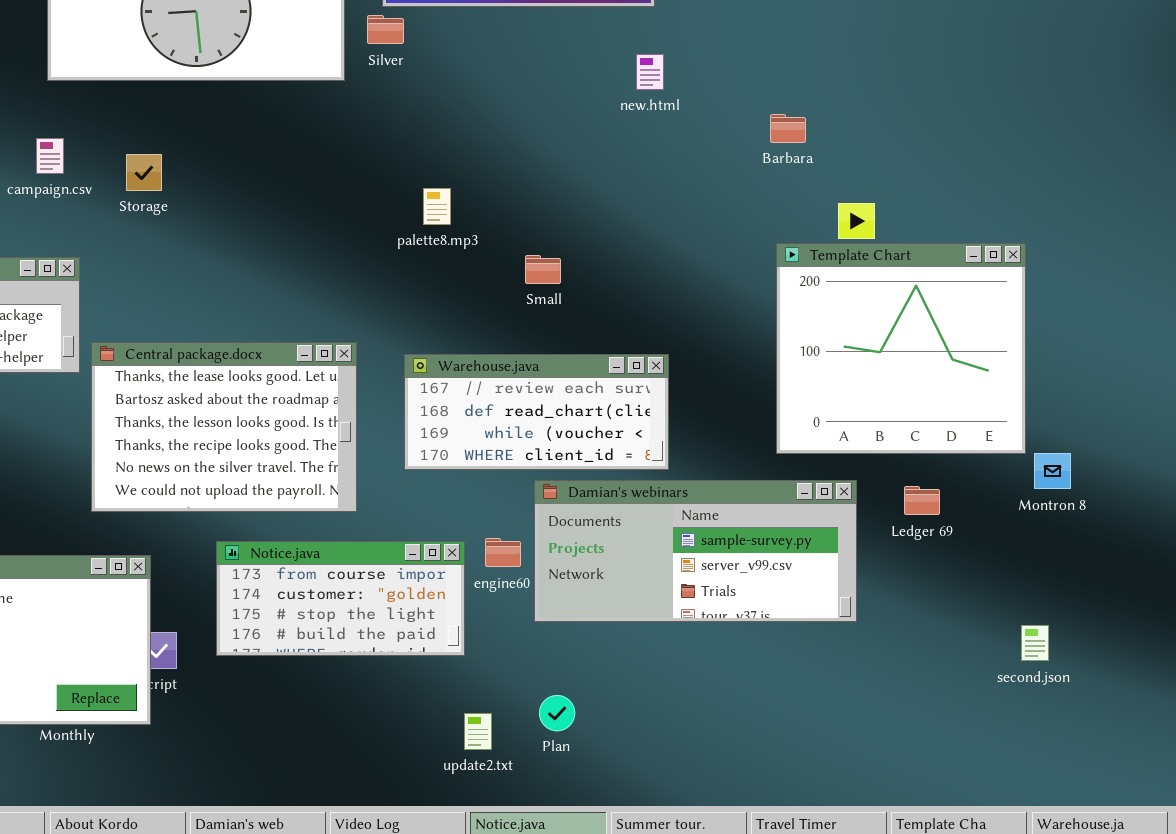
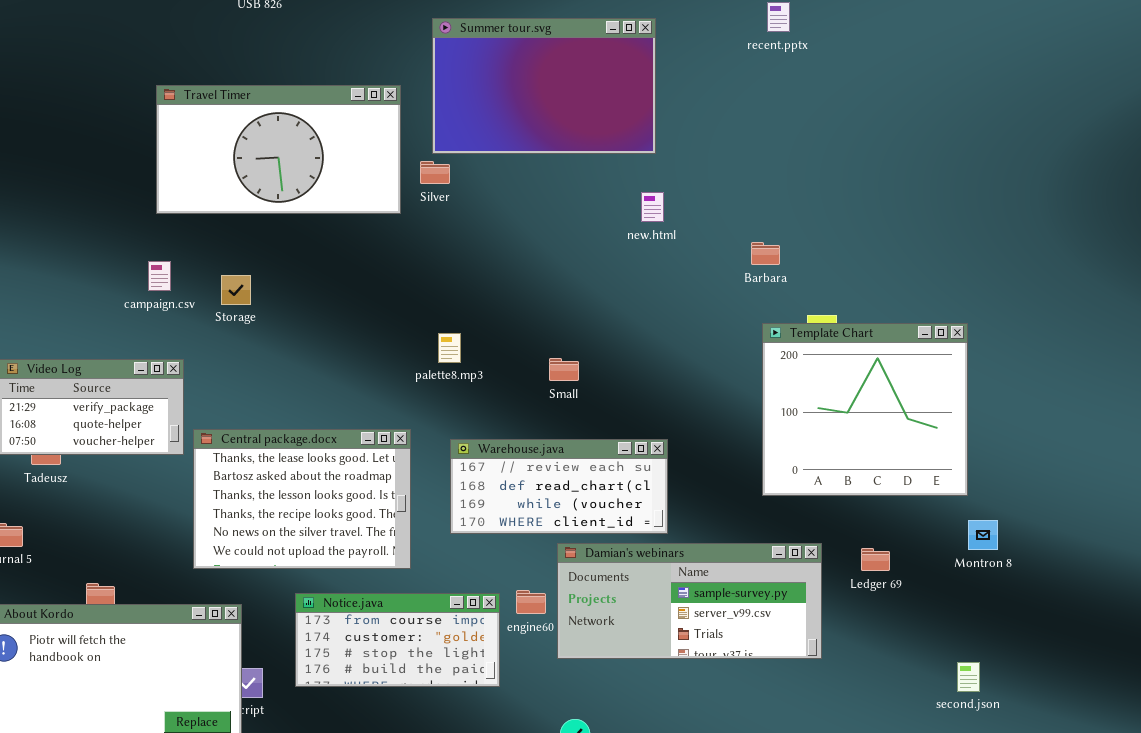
palette8.mp3: [423,188,451,225] -> [438,333,461,363], moved
Template Chart: [776,243,1026,454] -> [762,323,968,496], moved

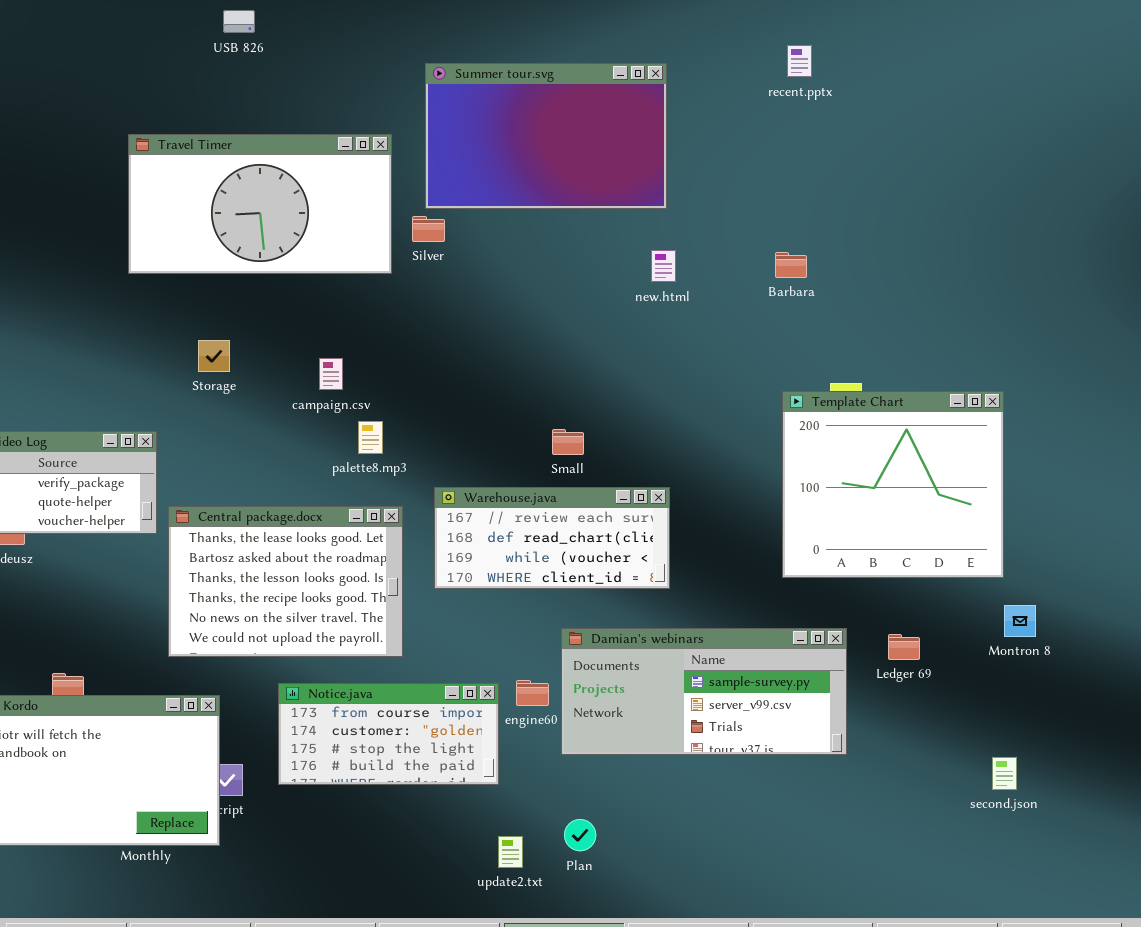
Barbara: [751,242,780,265] -> [775,252,807,278], moved
campaign.csv: [148,261,171,291] -> [319,358,343,390], moved
palette8.mp3: [438,333,461,363] -> [358,421,383,454], moved
Warehouse.java: [450,439,668,534] -> [434,487,670,589], moved

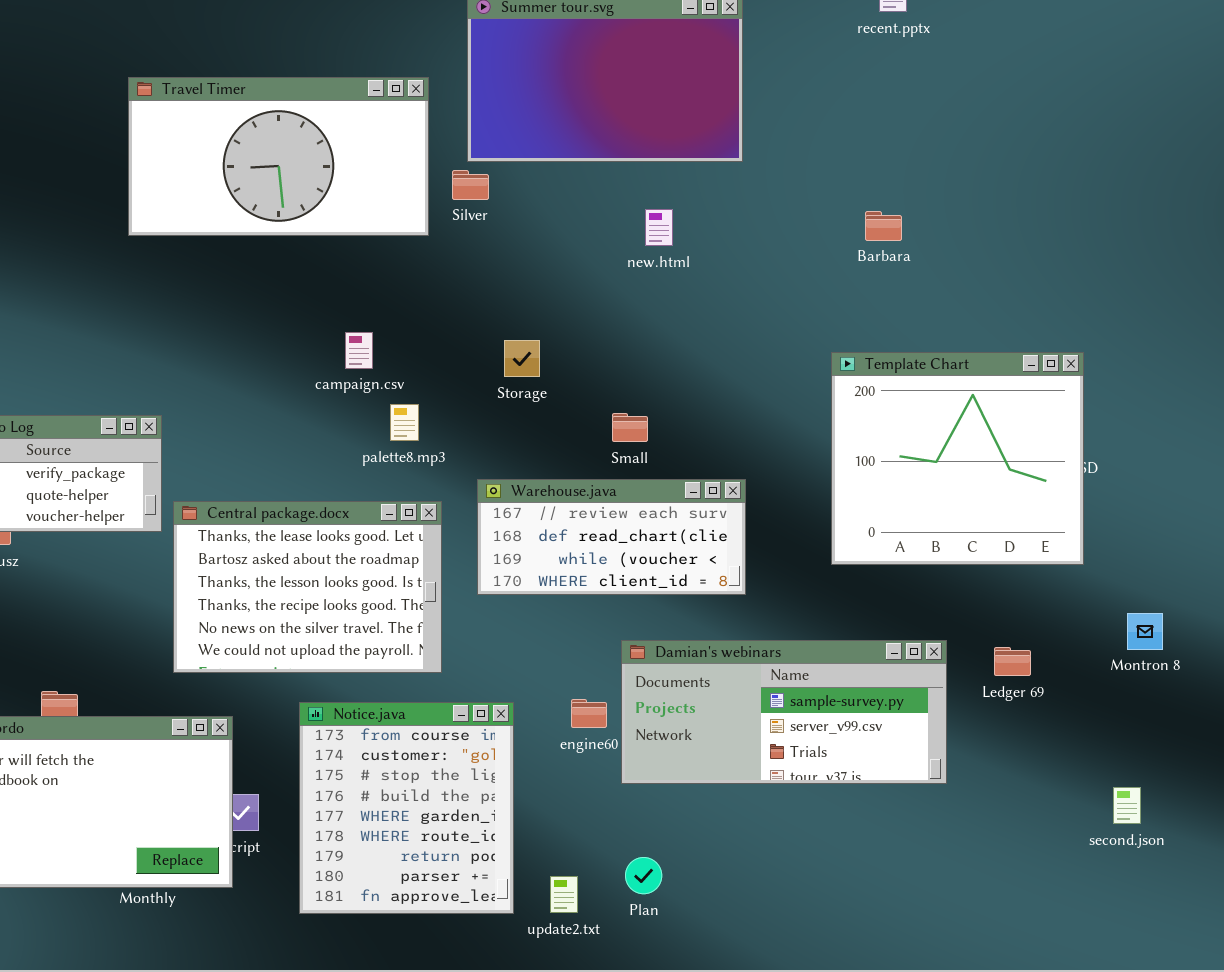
new.html: [651,250,676,282] -> [645,209,673,246], moved
Storage: [198,340,230,372] -> [504,340,540,377], moved
Template Chart: [782,391,1004,578] -> [831,352,1084,565], moved
Notice.java: [278,683,499,785] -> [299,702,514,914], resized

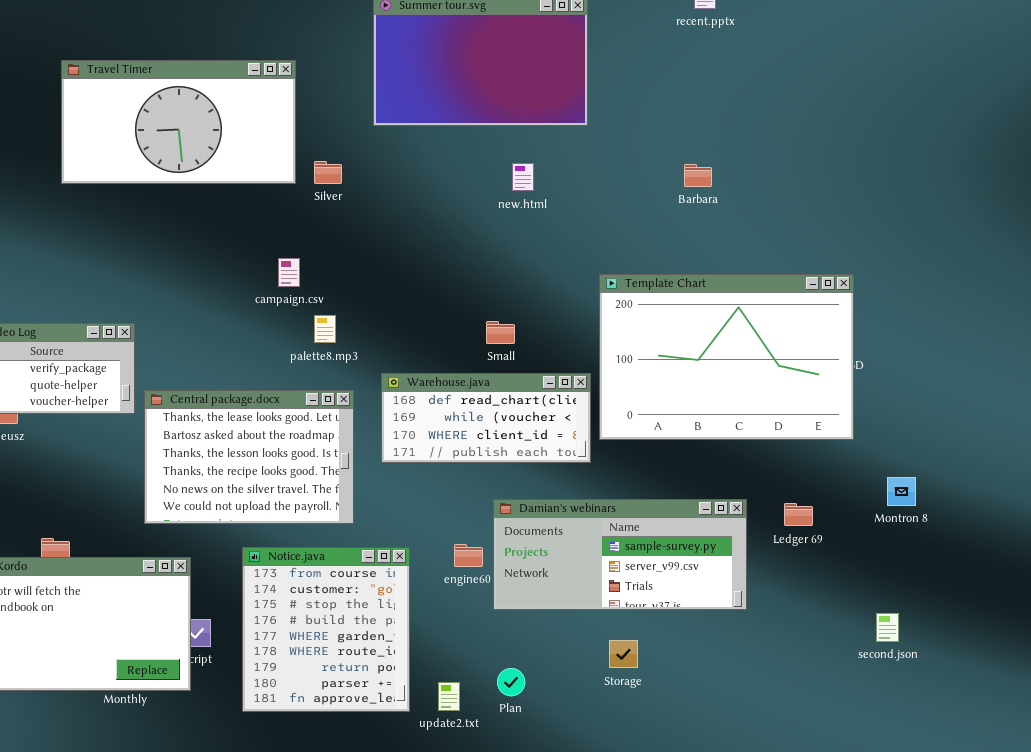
Travel Timer: [128,77,429,236] -> [61,60,296,184], moved
Silver: [452,170,489,200] -> [314,161,342,184], moved
Storage: [504,340,540,377] -> [609,640,638,668], moved
Template Chart: [831,352,1084,565] -> [599,274,854,440], resized
Warehouse.java: [477,479,746,595] -> [381,373,591,463], scrolled down 1 row

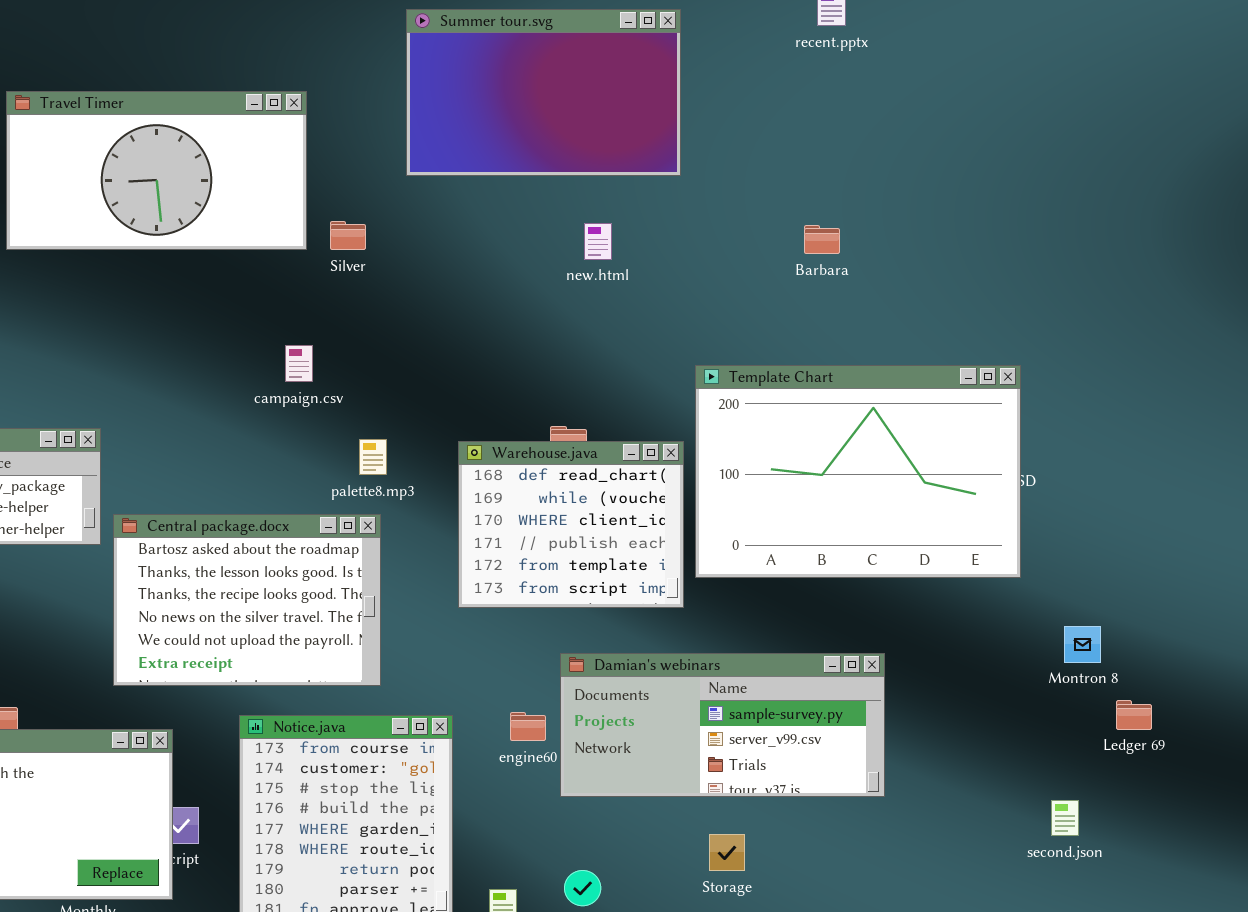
palette8.mp3: [314,315,336,343] -> [359,439,387,475], moved
Warehouse.java: [381,373,591,463] -> [458,441,684,608], resized
Central package.docx: [144,390,354,524] -> [113,514,381,686], scrolled down 1 row
Ledger 69: [784,503,813,526] -> [1116,700,1152,730], moved

